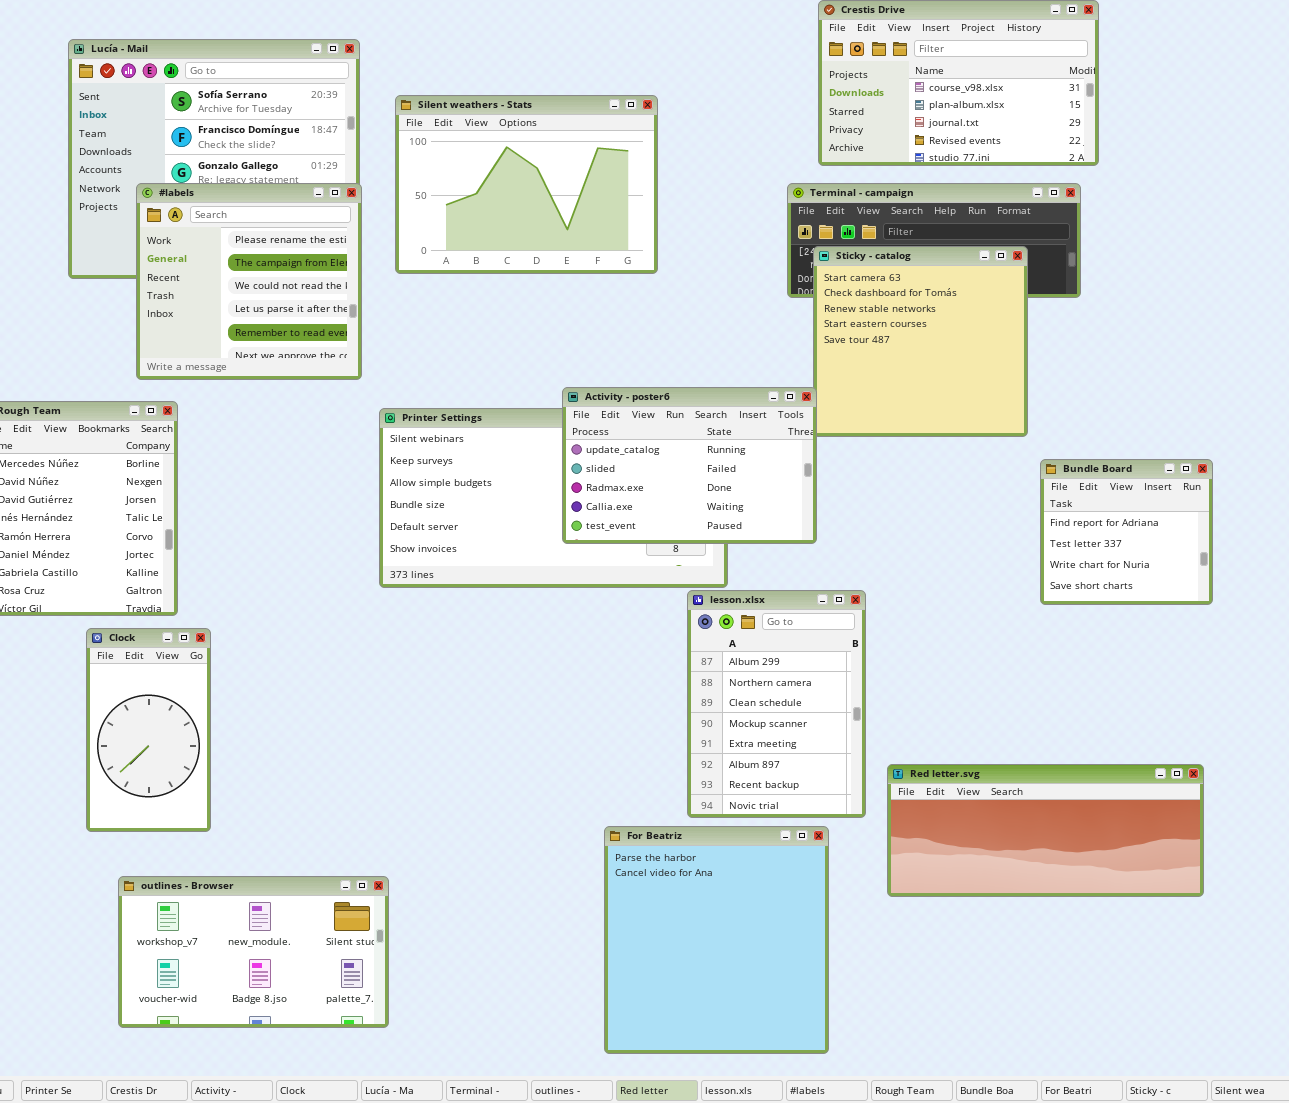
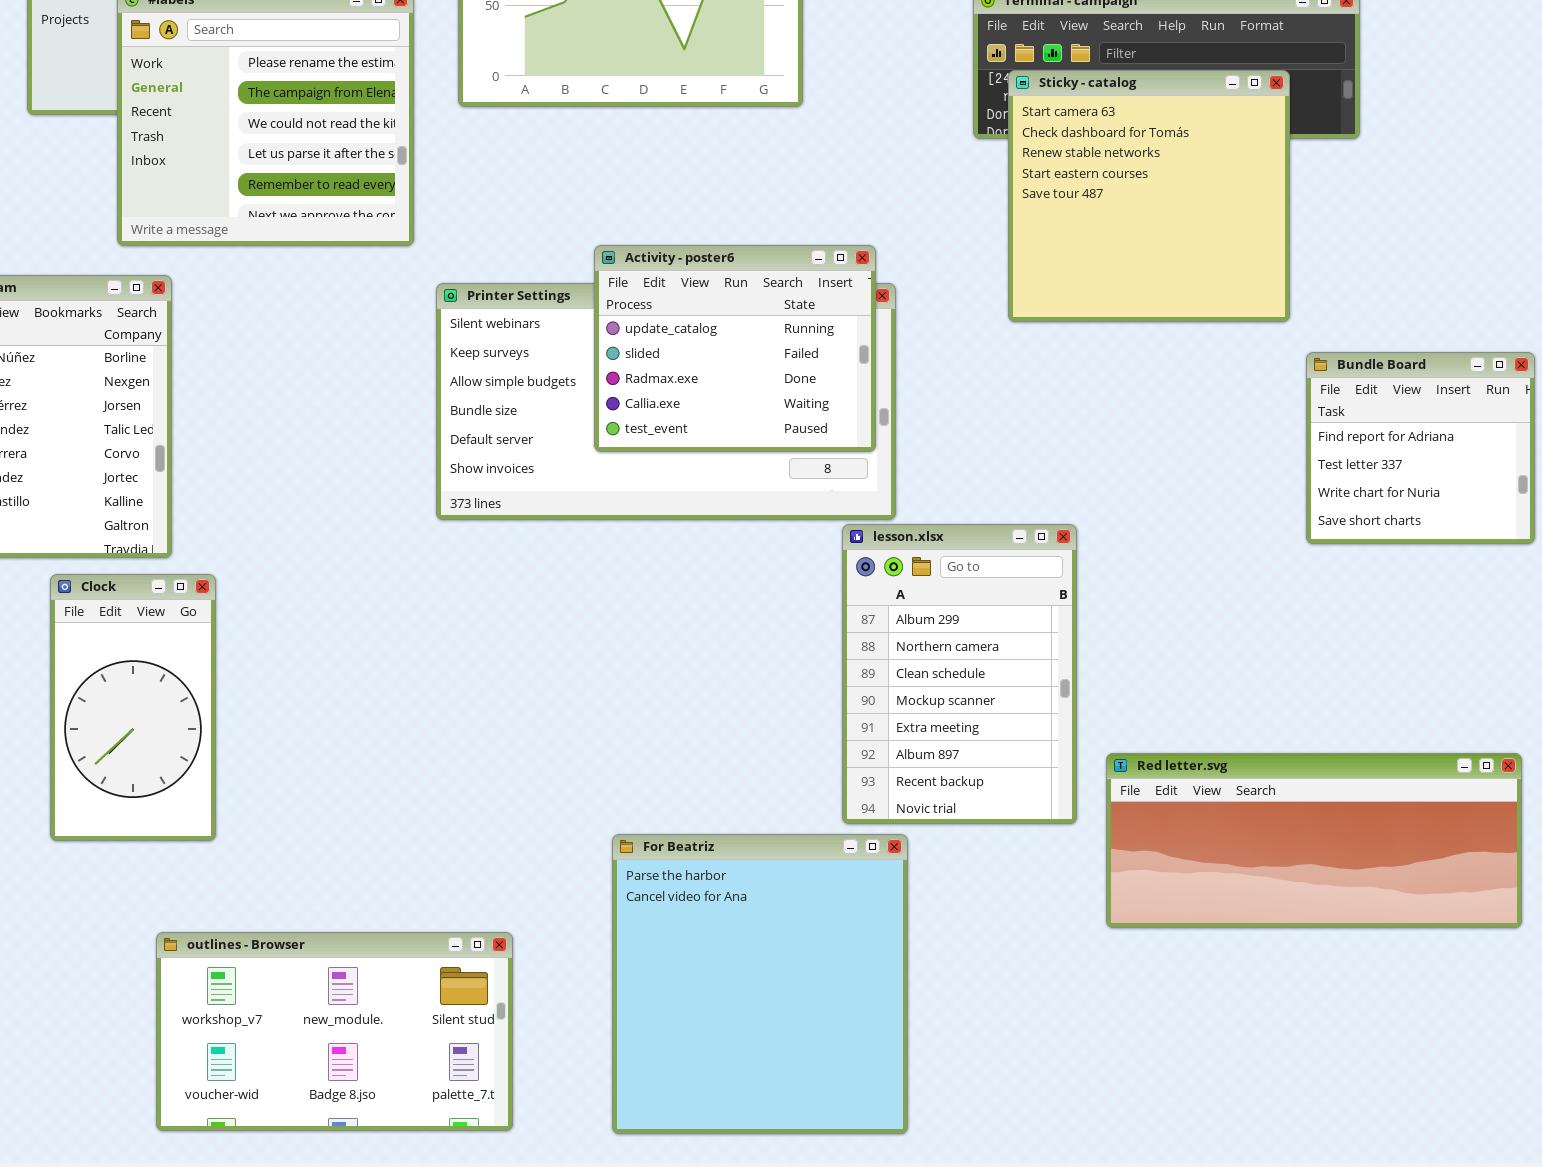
Activity - poster6: [562,387,817,544] -> [594,245,876,452], moved, resized
For Beatriz: [604,826,829,1054] -> [612,834,908,1134], moved
outlines - Browser: [118,876,389,1028] -> [156,932,513,1131], moved

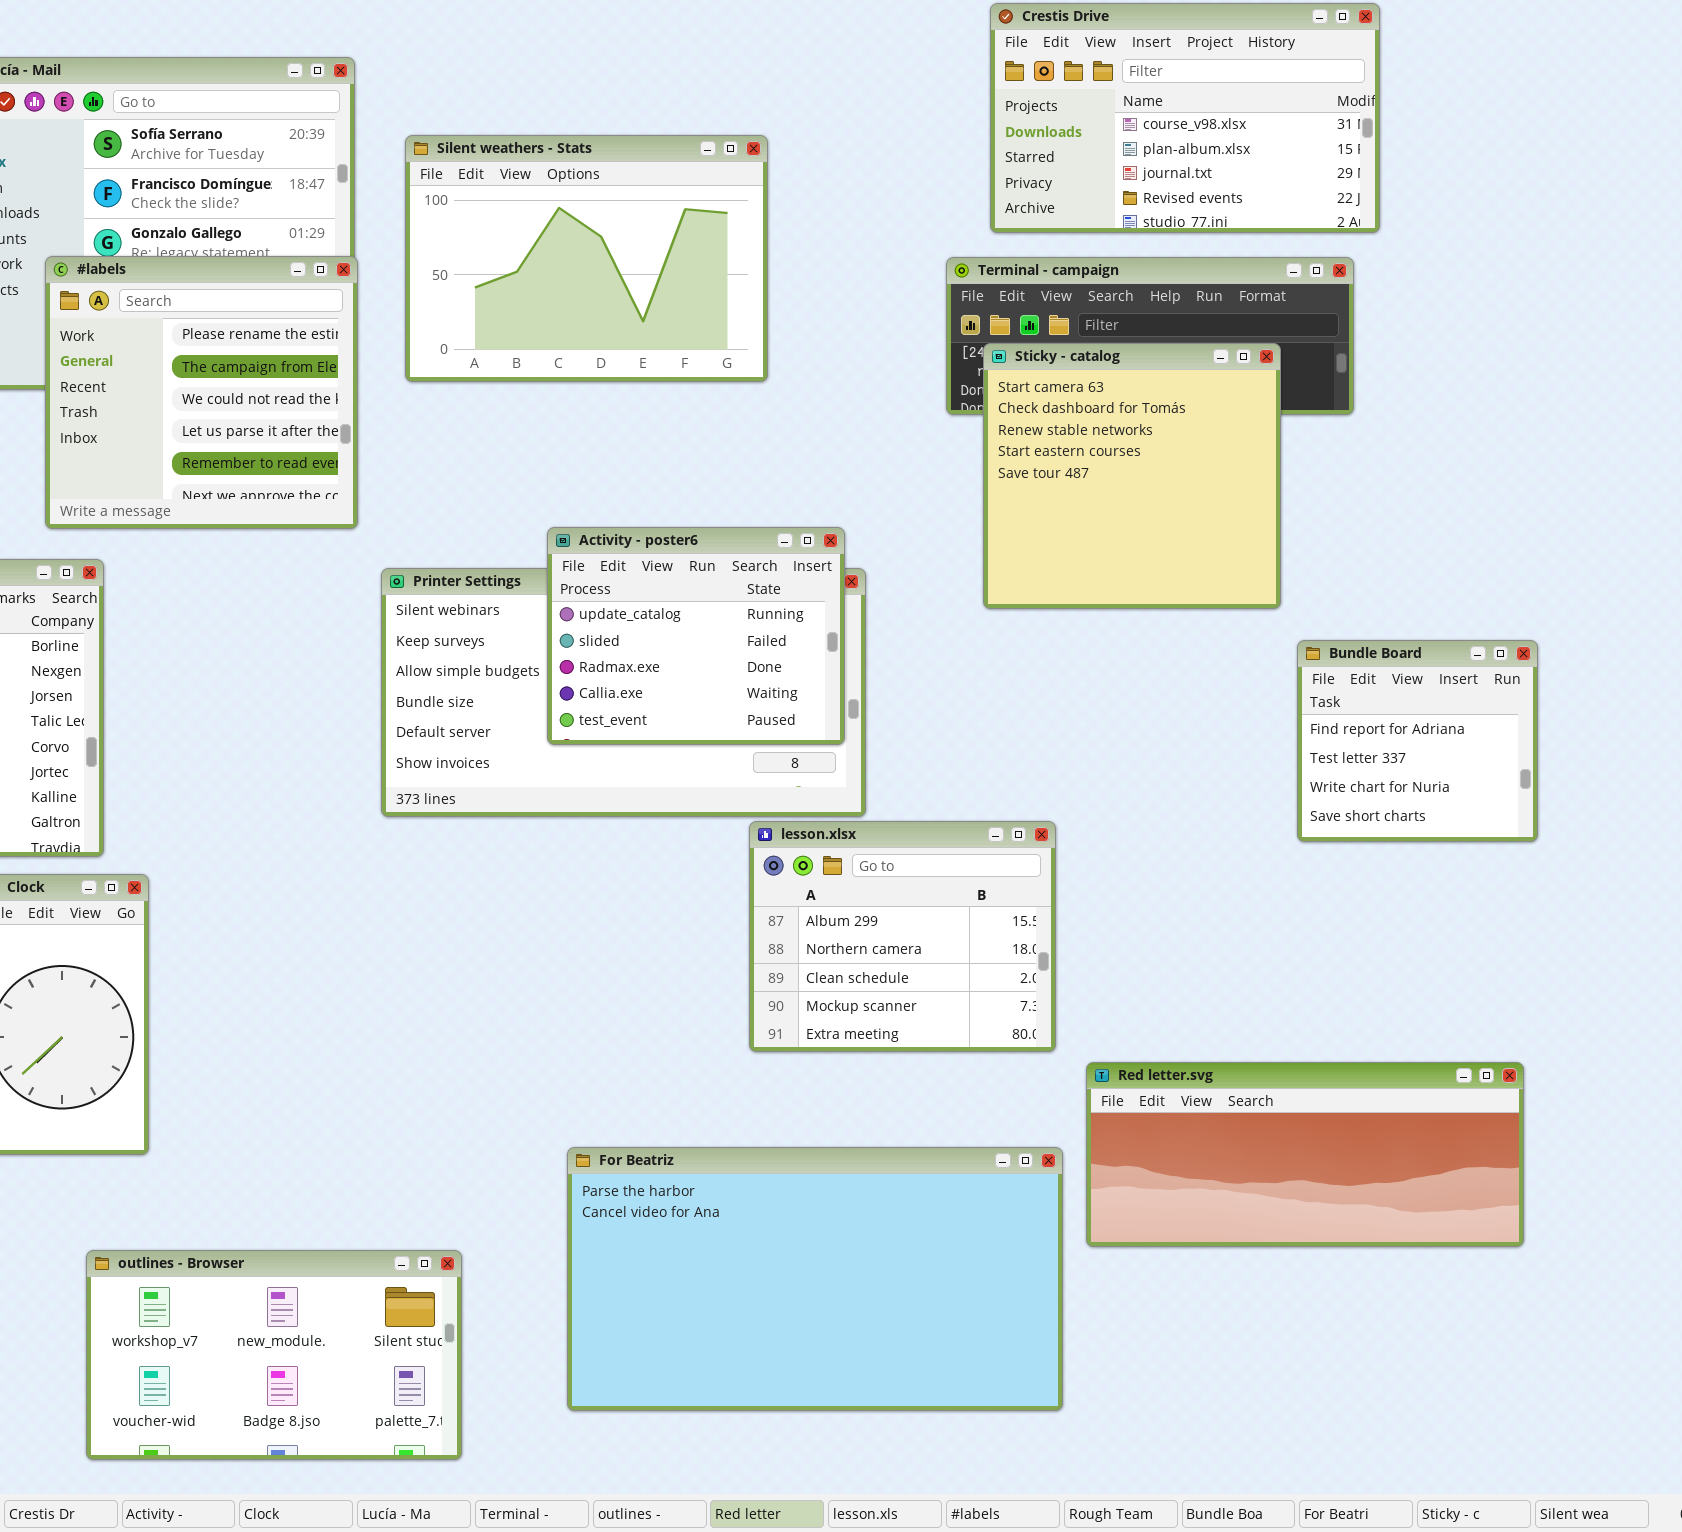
lesson.xlsx: [842,524,1077,824] -> [749,821,1056,1052], resized
For Beatriz: [612,834,908,1134] -> [567,1147,1063,1411], resized

